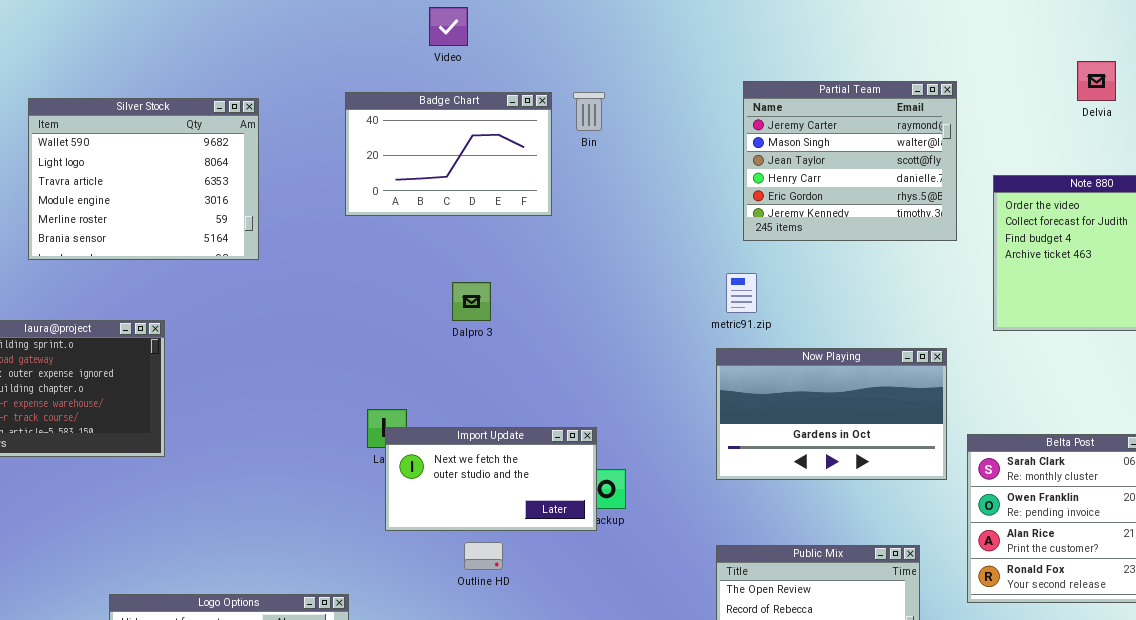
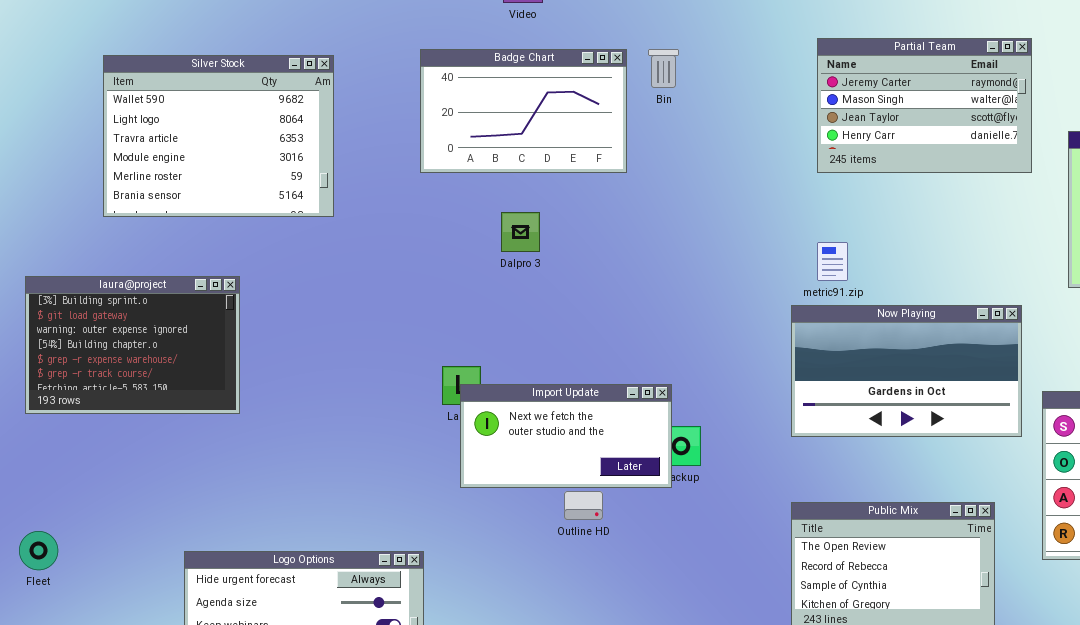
Partial Team: [743,81,957,241] -> [817,38,1032,173], resized
metric91.zip: [726,273,757,313] -> [817,242,848,281], moved
Dalpro 3: [452,282,491,321] -> [501,212,540,252], moved
Outline HD: [464,542,503,570] -> [564,491,603,520], moved

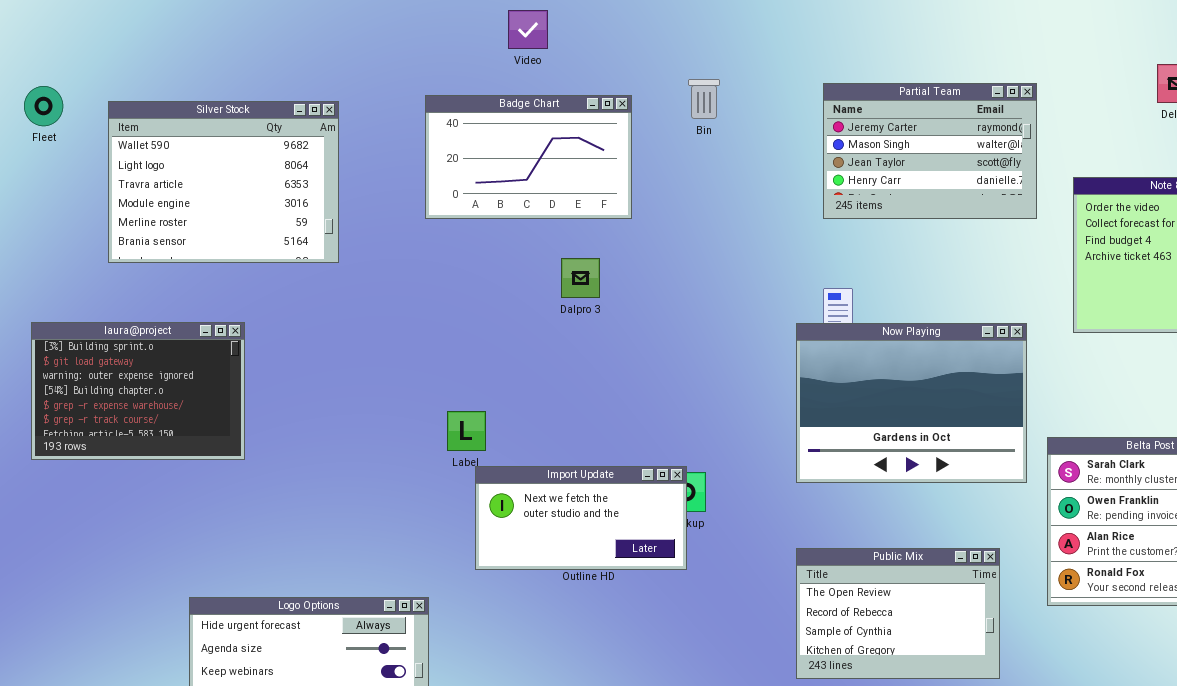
Bin: [648,49,679,88] -> [688,79,720,119], moved
Dalpro 3: [501,212,540,252] -> [561,258,600,298], moved
Now Playing: [791,305,1022,437] -> [796,323,1027,483], resized
Import Update: [460,384,672,488] -> [475,466,687,570], moved
Fleet: [19,531,58,570] -> [24,86,63,126], moved

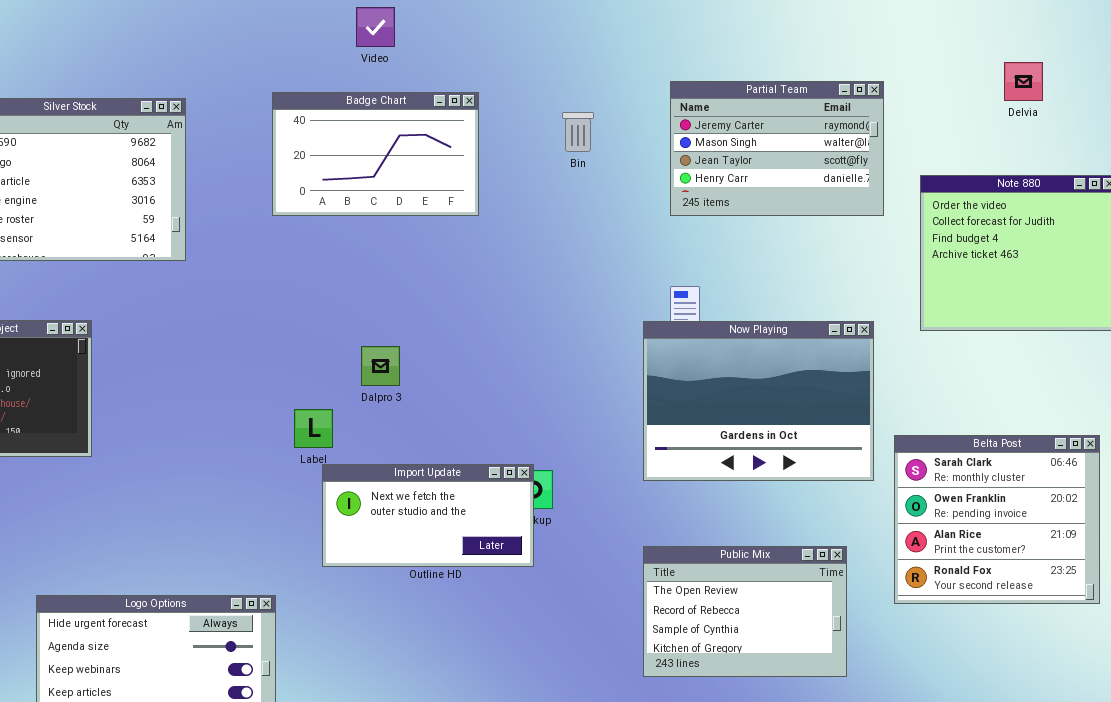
Bin: [688,79,720,119] -> [562,112,594,152], moved
Dalpro 3: [561,258,600,298] -> [361,346,400,386], moved

